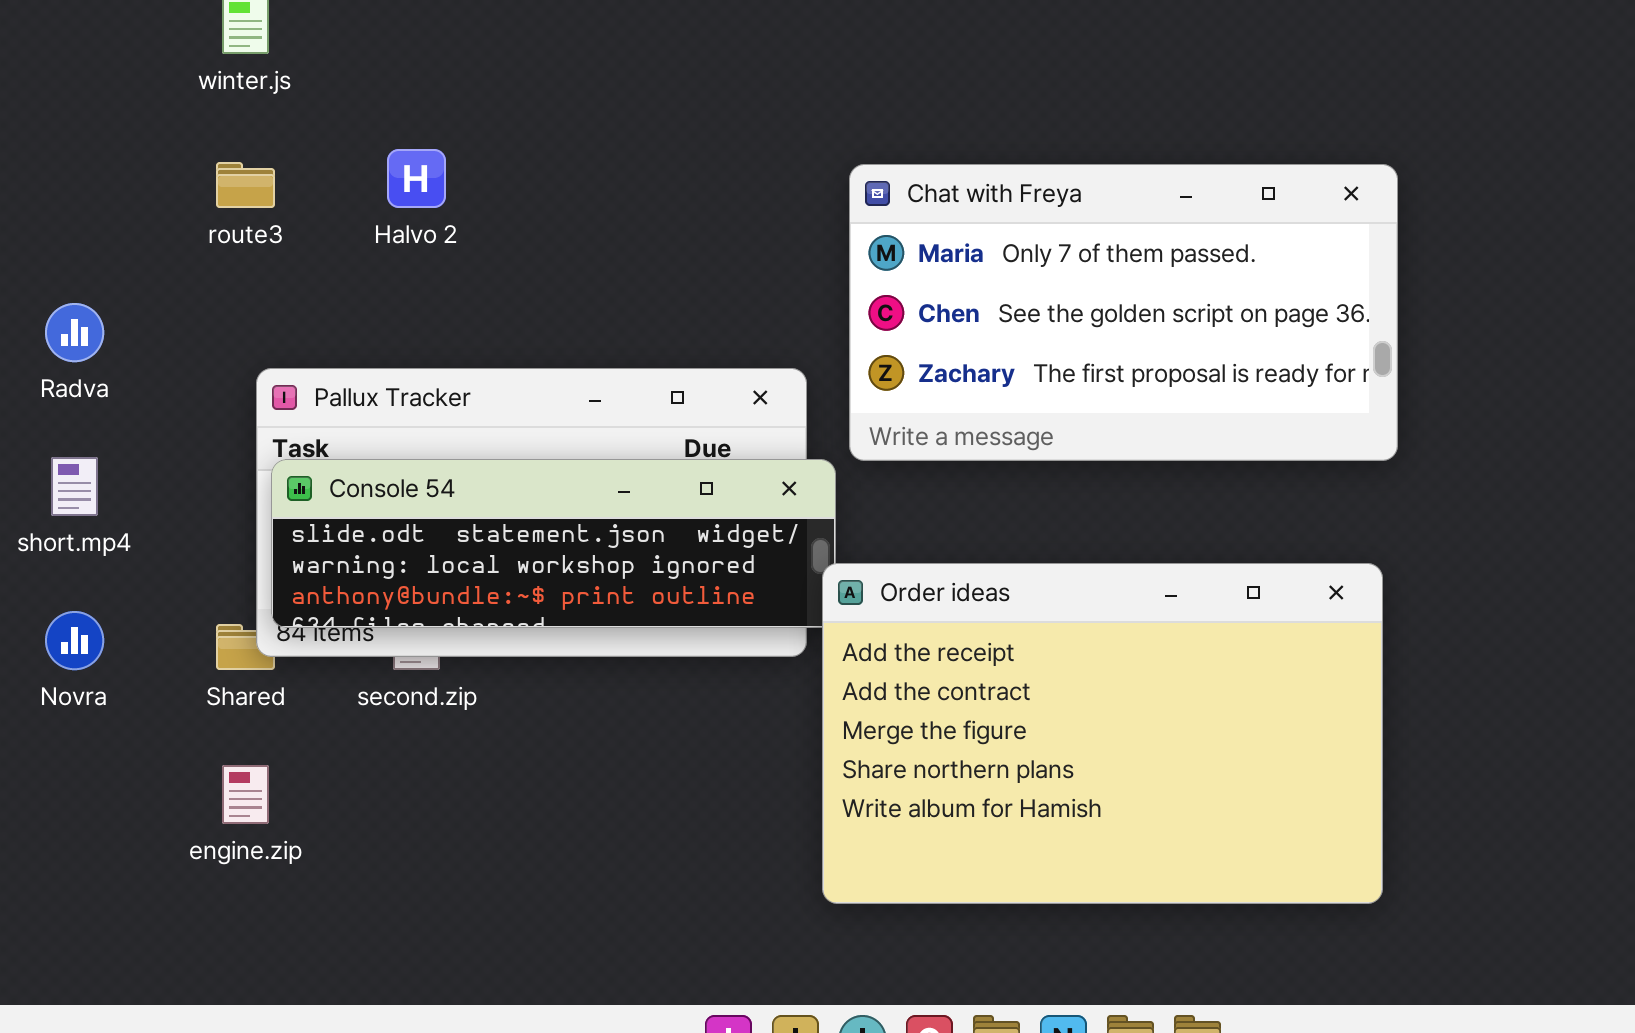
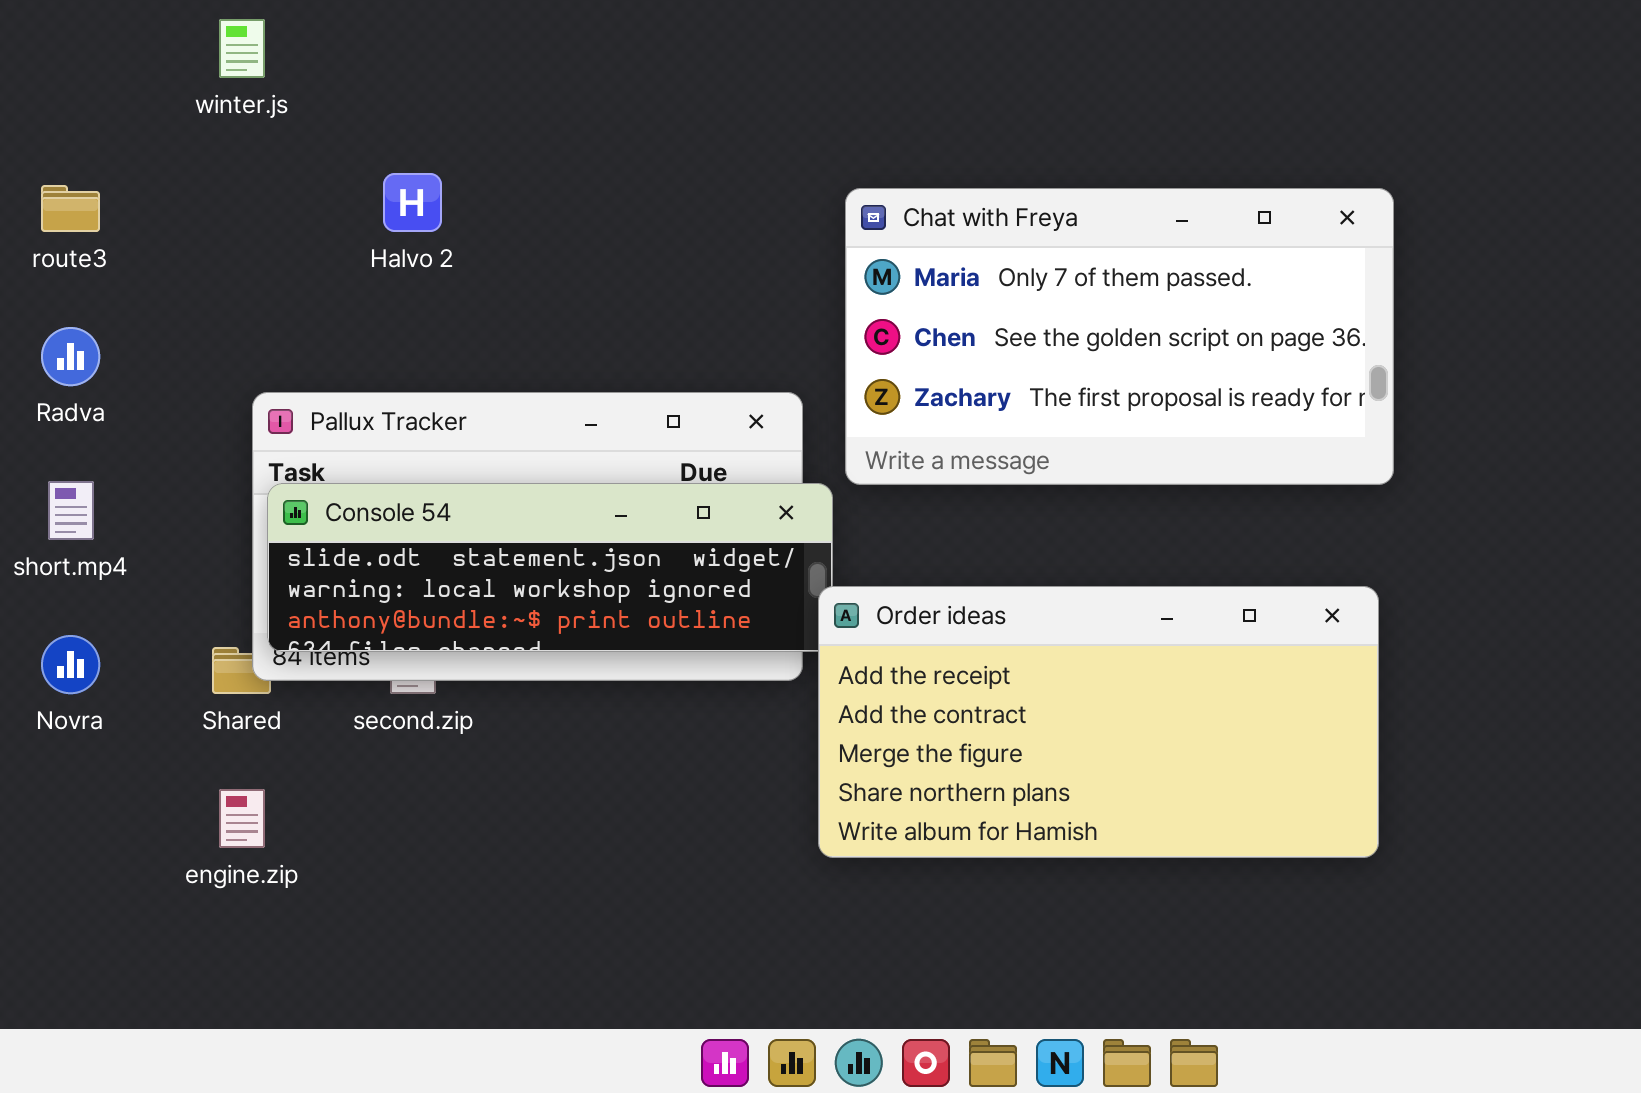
route3: [216,162,275,208] -> [41,185,100,232], moved
Order ideas: [822,563,1383,904] -> [818,586,1379,858], resized

